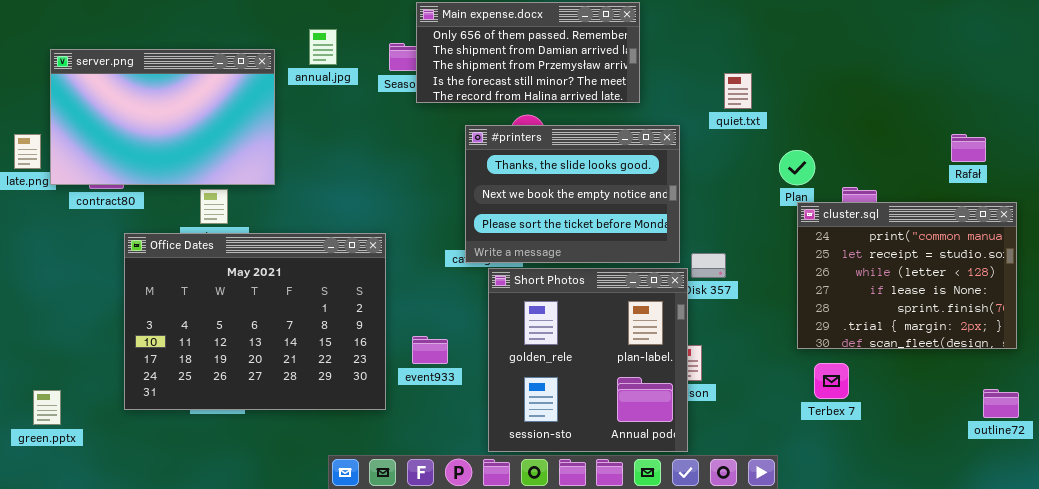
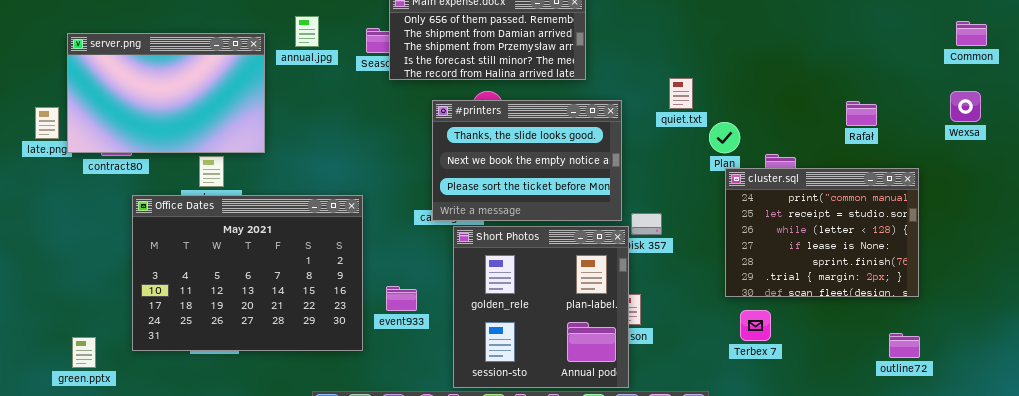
quiet.txt: [724,73,752,109] -> [669,78,693,109], moved
Rafał: [951,134,986,162] -> [846,101,877,126], moved
green.pptx: [33,390,61,425] -> [72,337,96,368], moved

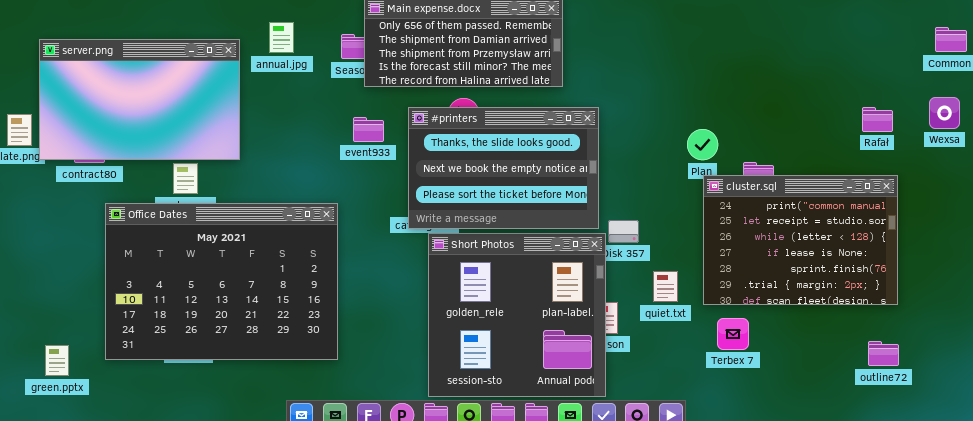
quiet.txt: [669,78,693,109] -> [653,271,678,302], moved
Rafał: [846,101,877,126] -> [862,107,893,132], moved
event933: [386,286,417,311] -> [353,117,384,142], moved

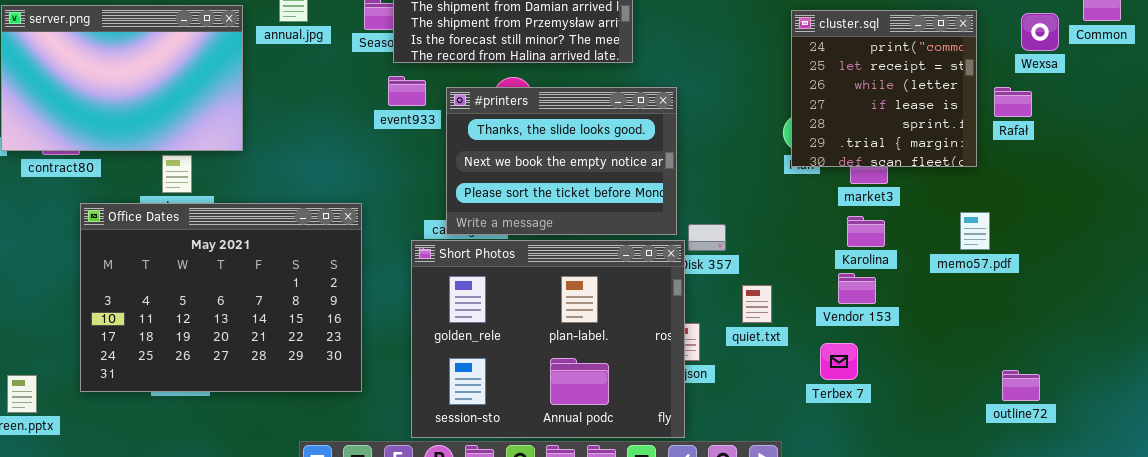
Wexsa: [929,97,960,129] -> [1021,13,1059,51], moved
event933: [353,117,384,142] -> [388,76,426,106], moved
cluster.sql: [703,175,898,305] -> [791,10,977,167], moved, resized
Short Photos: [428,233,606,397] -> [411,240,685,438], resized

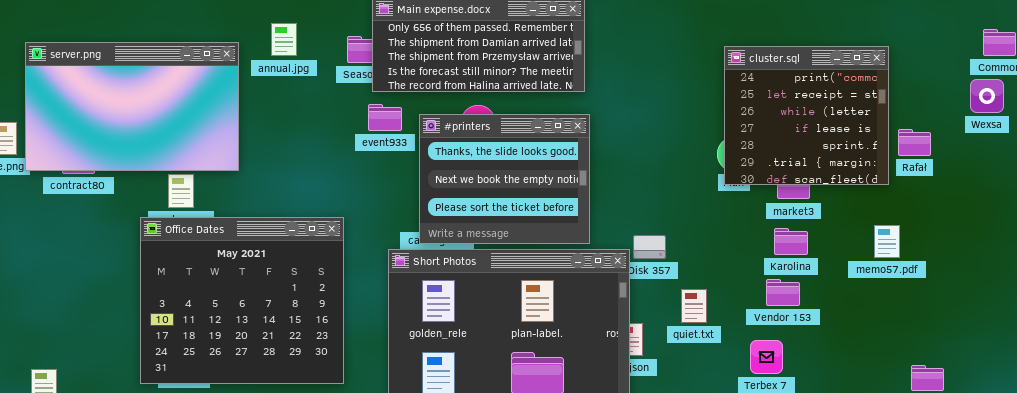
Wexsa: [1021,13,1059,51] -> [970,79,1004,113], moved
#printers: [446,87,677,235] -> [419,114,590,244], resized
Rafał: [994,87,1032,117] -> [898,129,931,156], moved
Office Dates: [80,203,362,392] -> [140,217,344,384], resized

